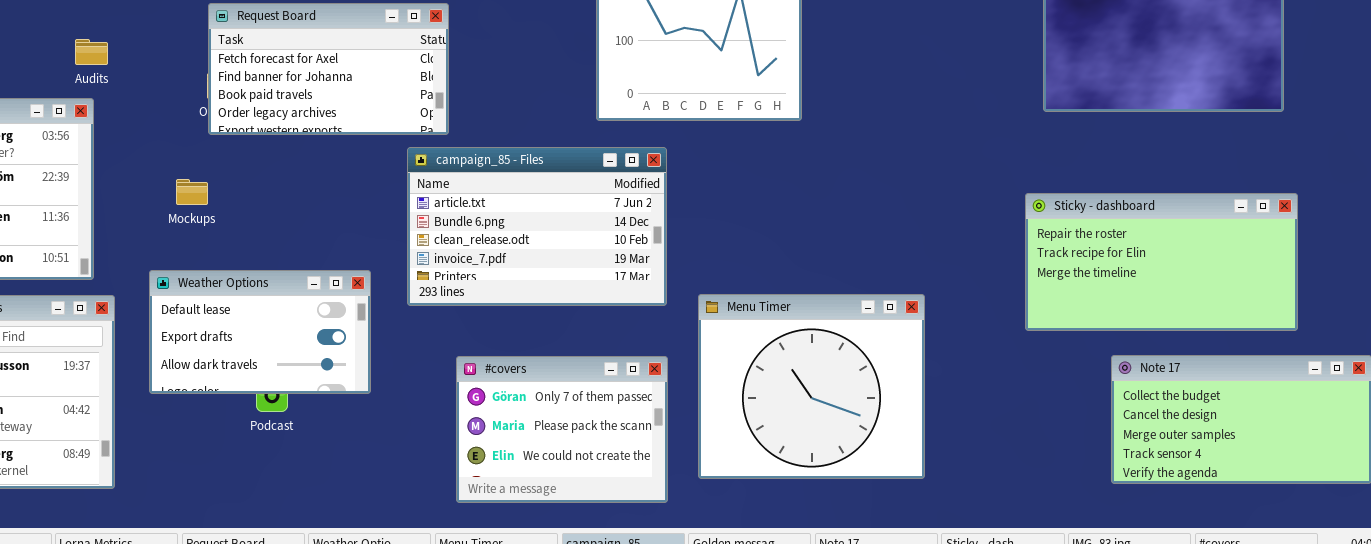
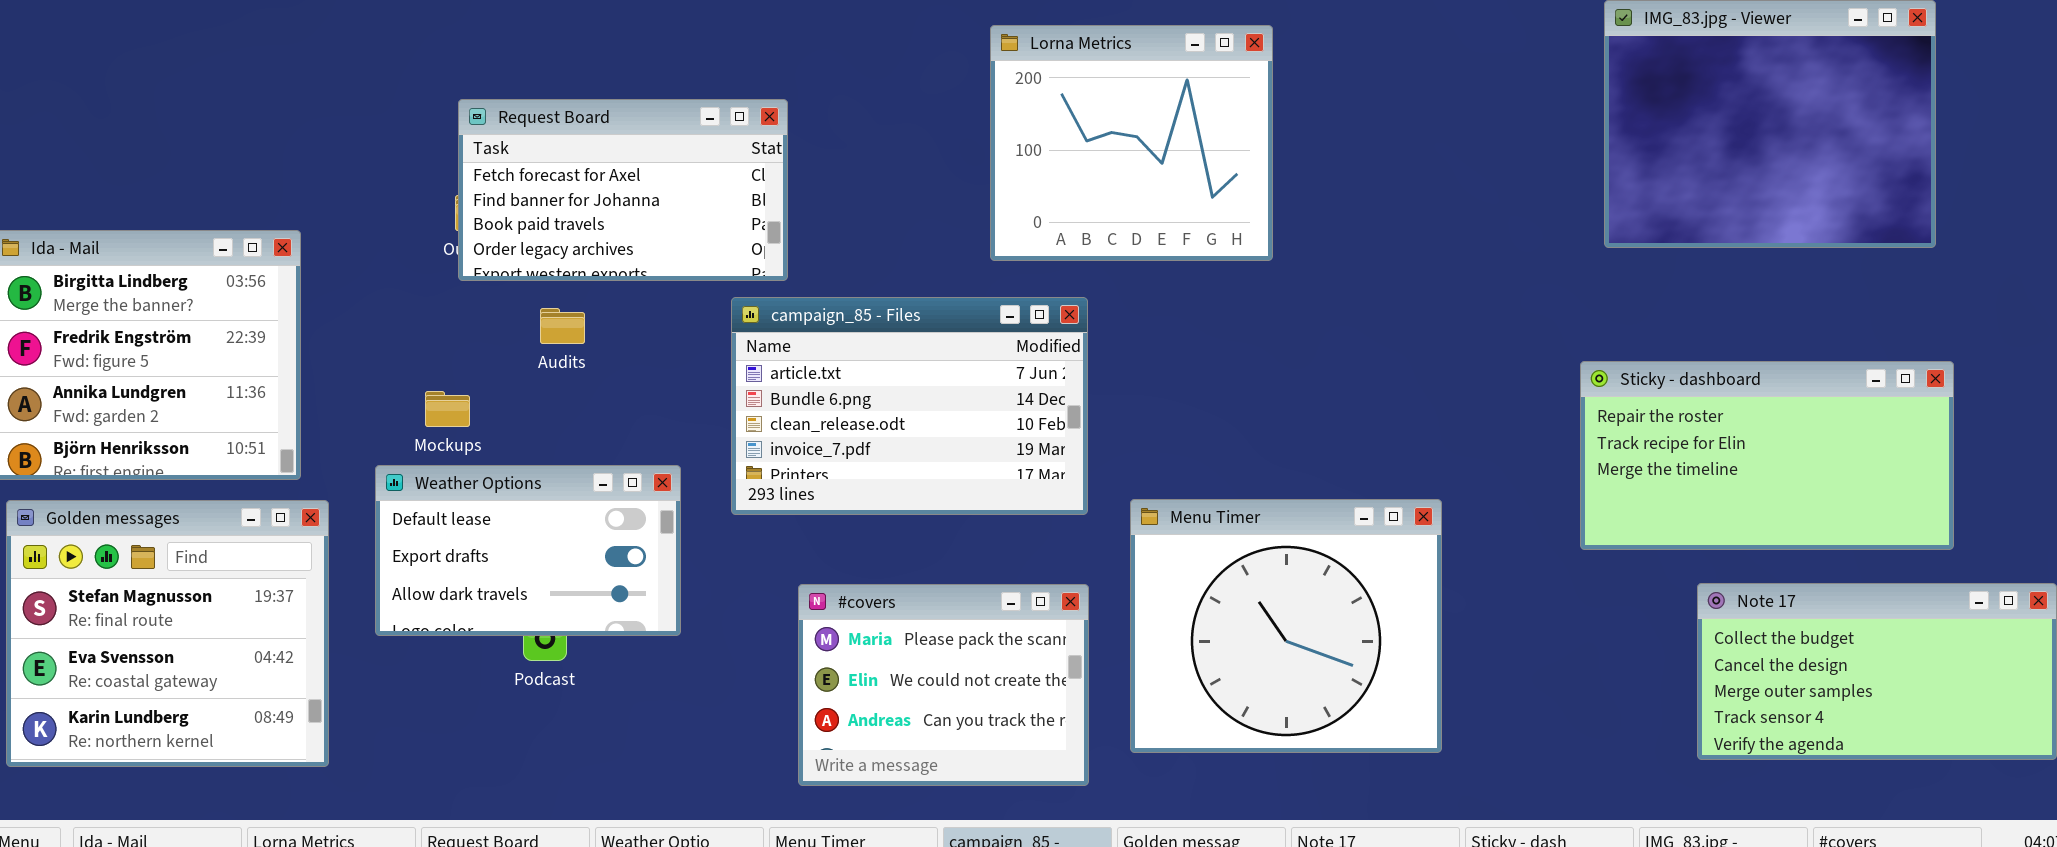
Audits: [75,39,108,65] -> [540,308,585,344], moved
Mockups: [176,179,208,205] -> [425,391,470,427], moved
#covers: [456,356,668,503] -> [798,584,1089,786], scrolled down 1 row

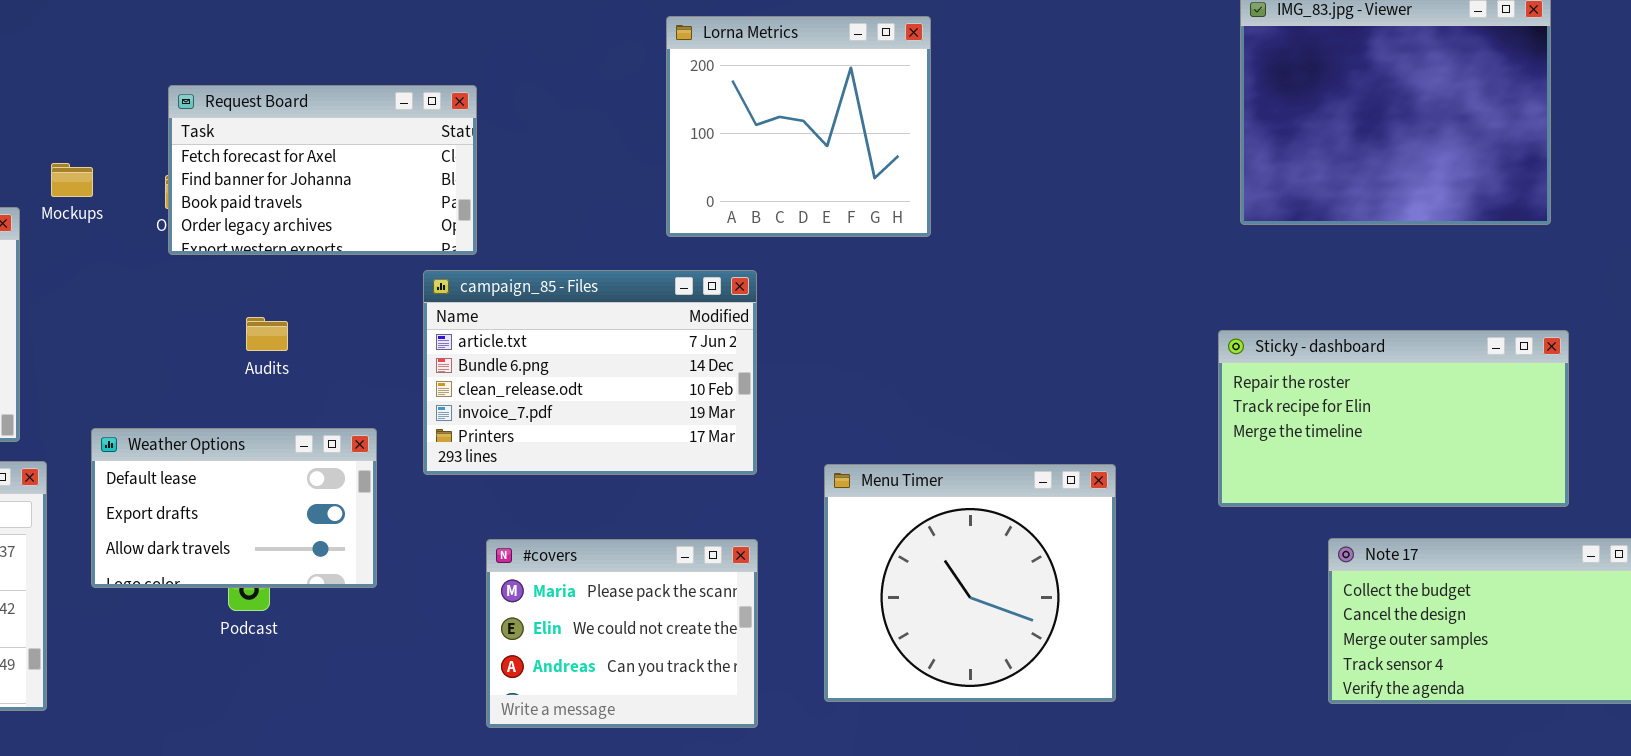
Audits: [540,308,585,344] -> [246,317,288,351], moved
Mockups: [425,391,470,427] -> [51,163,93,197], moved
Menu Timer: [1130,499,1442,753] -> [824,464,1116,702], moved

